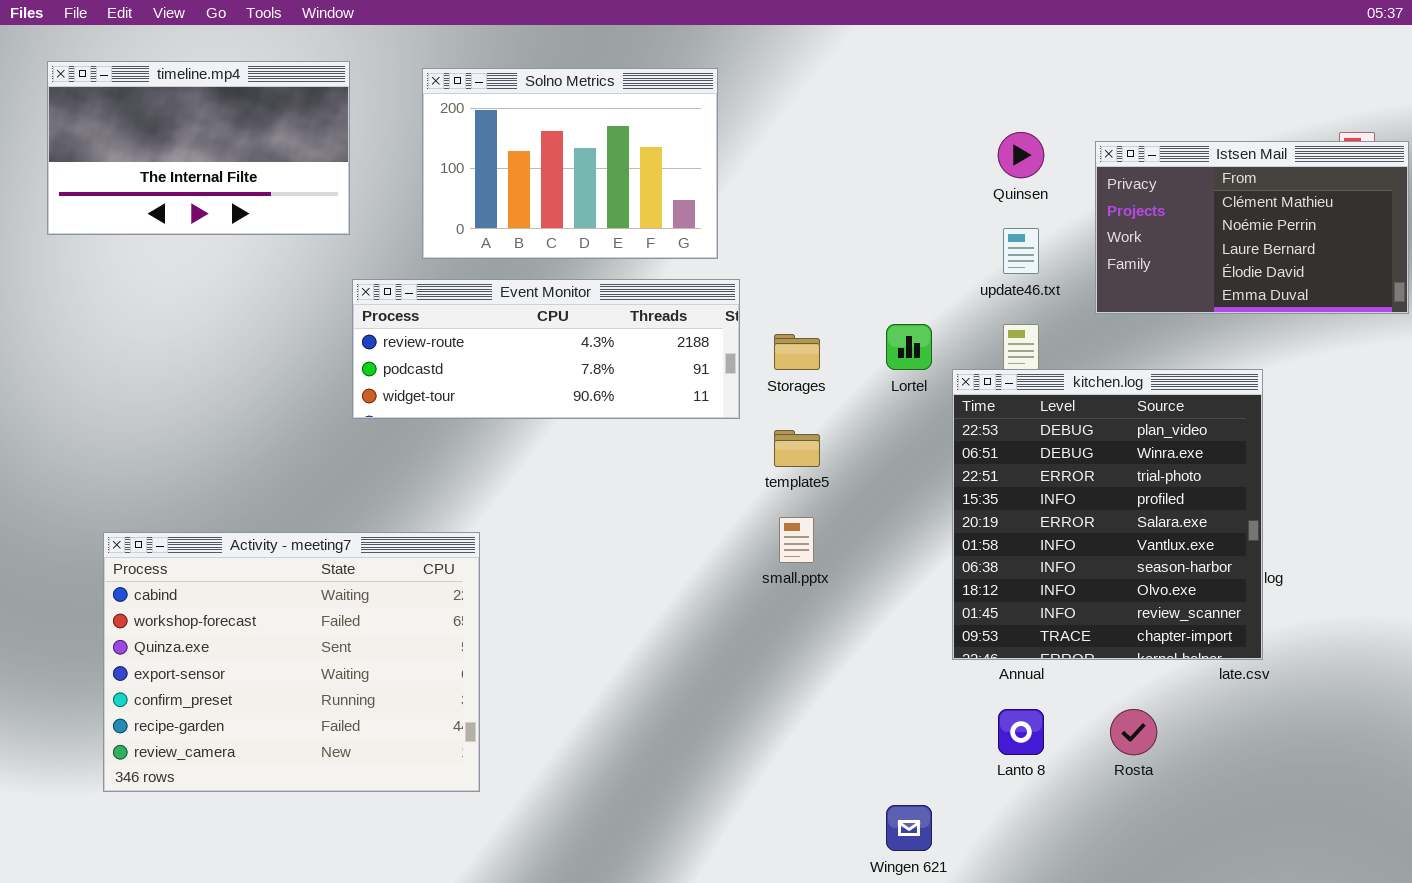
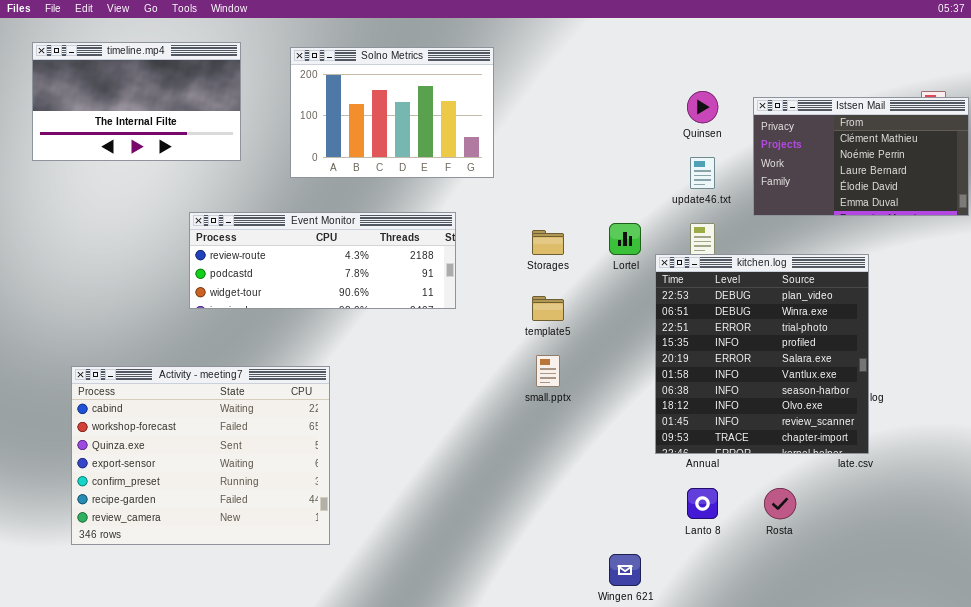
Event Monitor: [352,279,740,419] -> [189,212,456,309], moved

